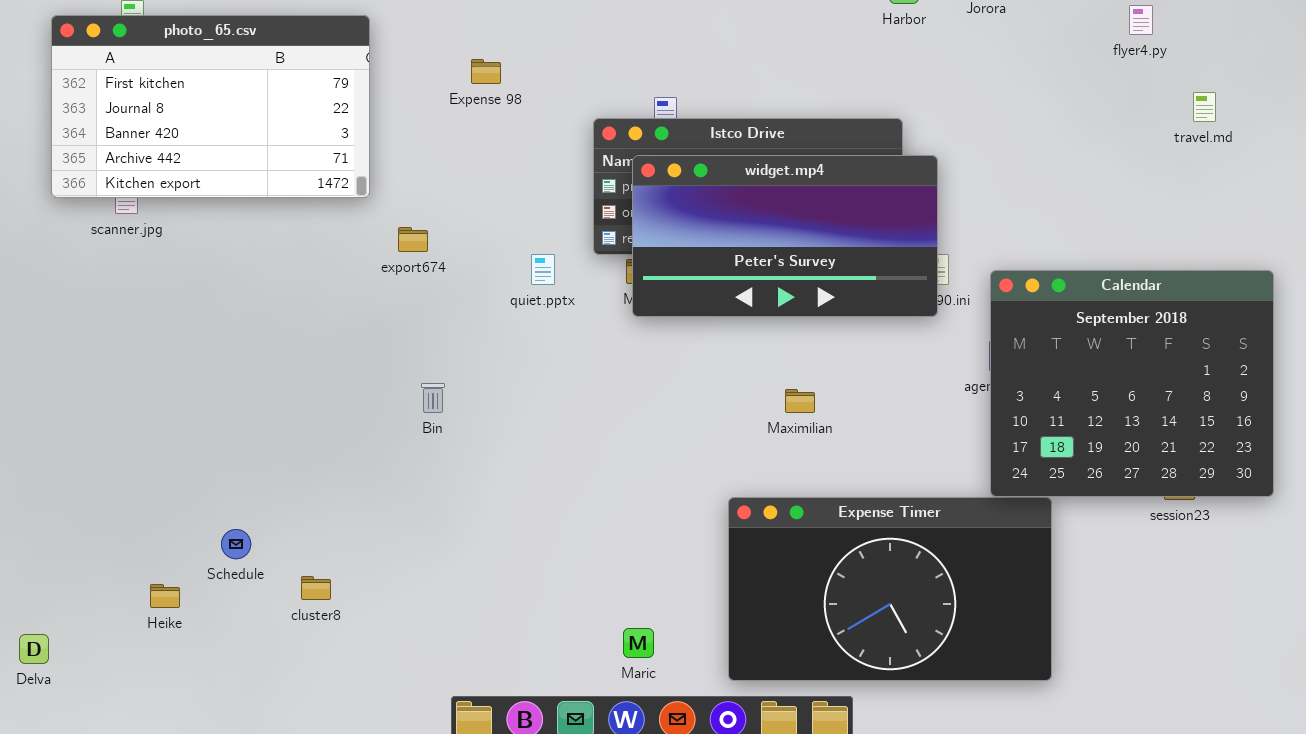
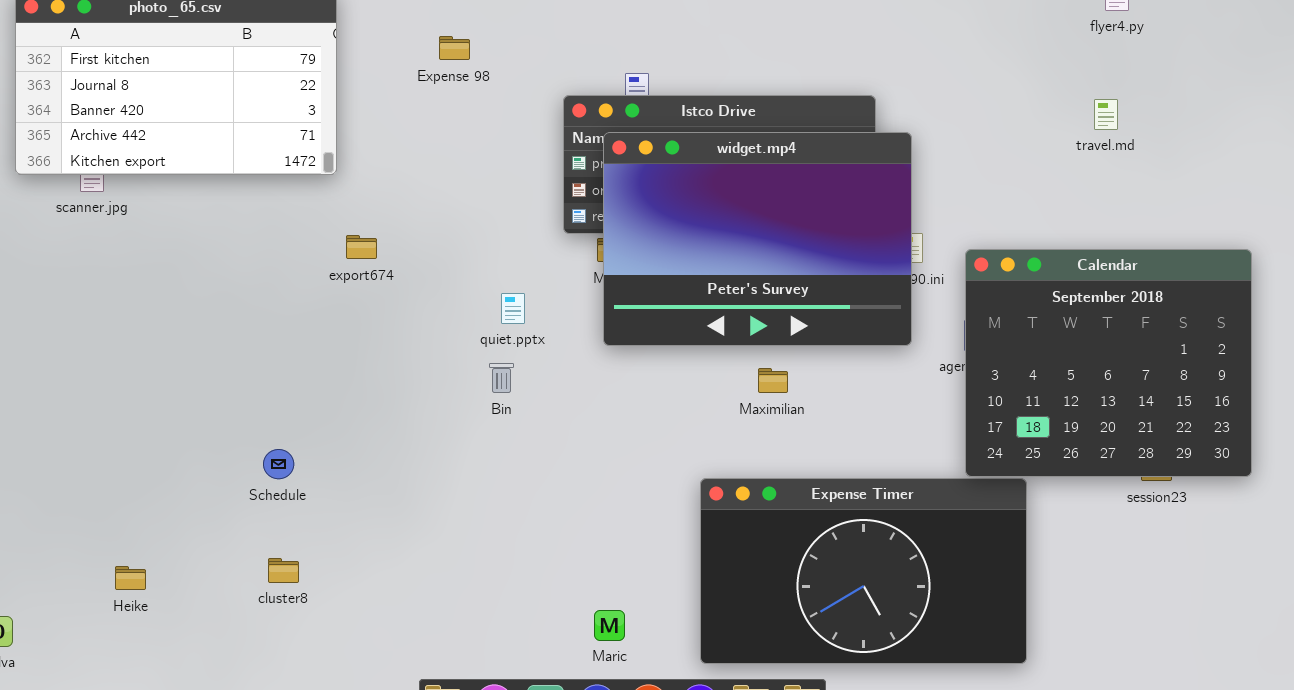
travel.md: [1193,92,1216,122] -> [1094,99,1118,130], moved
widget.mp4: [632,155,938,317] -> [603,132,912,346], resized
export674: [398,227,428,252] -> [346,235,377,259], moved
quiet.pptx: [531,254,555,285] -> [501,293,525,324], moved
Bin: [421,383,445,413] -> [489,363,514,393], moved
Schedule: [221,529,251,559] -> [263,449,294,479], moved

